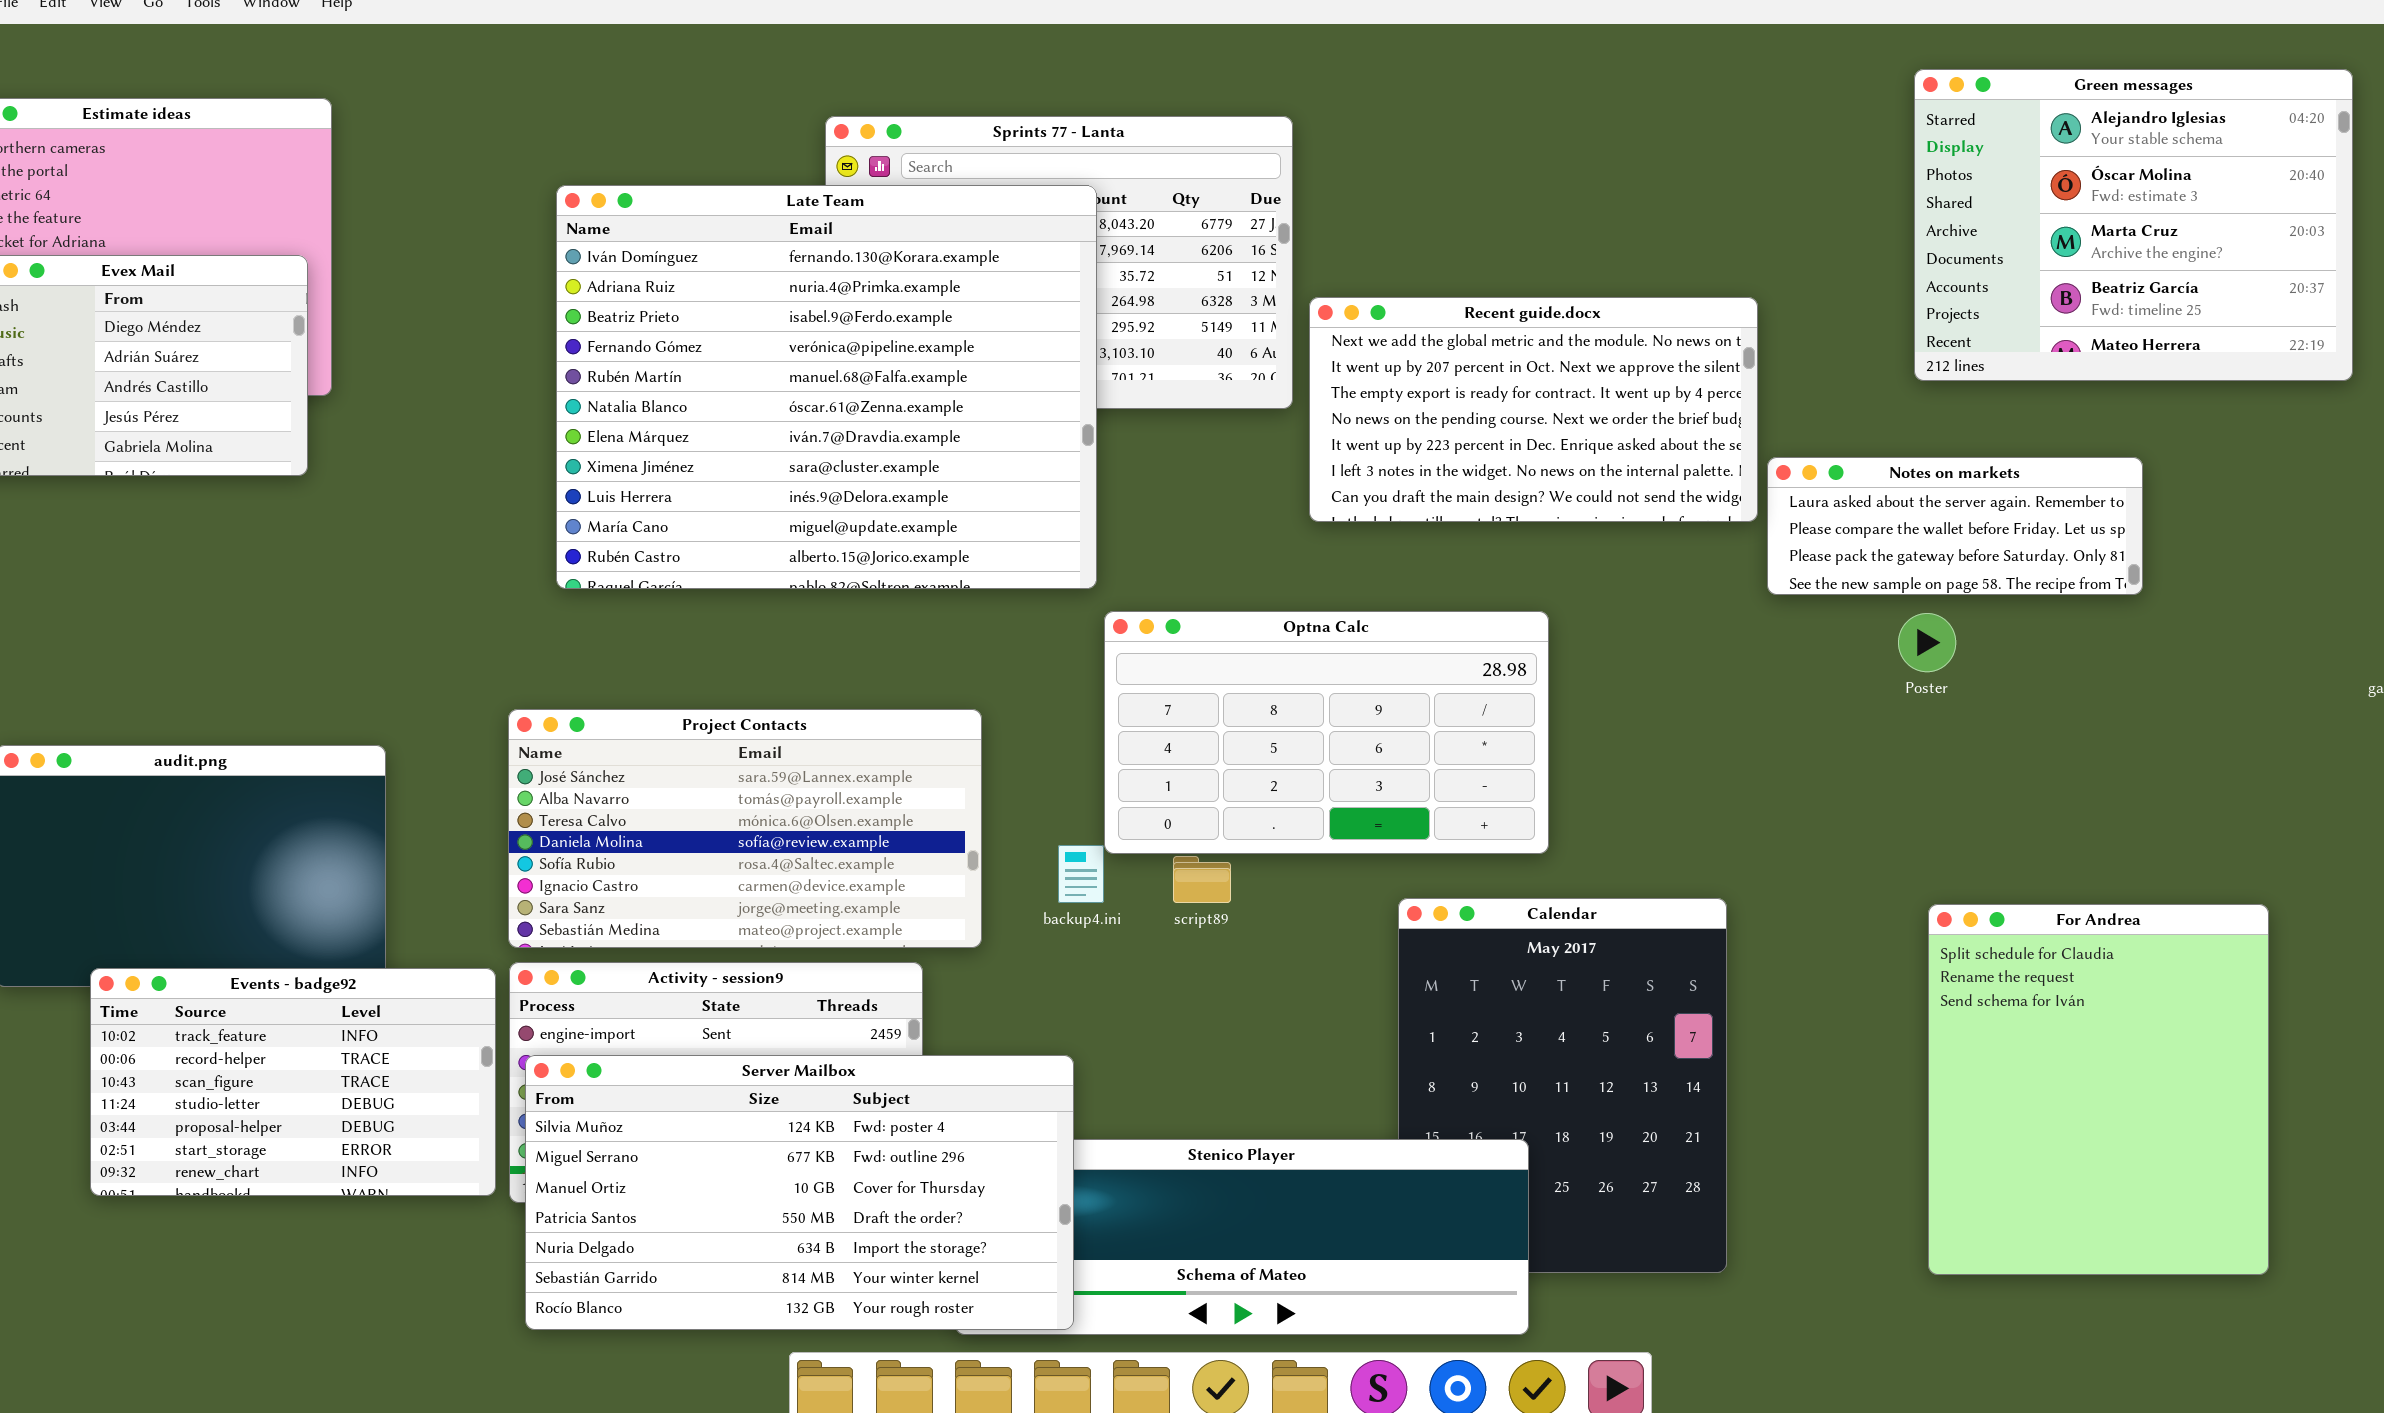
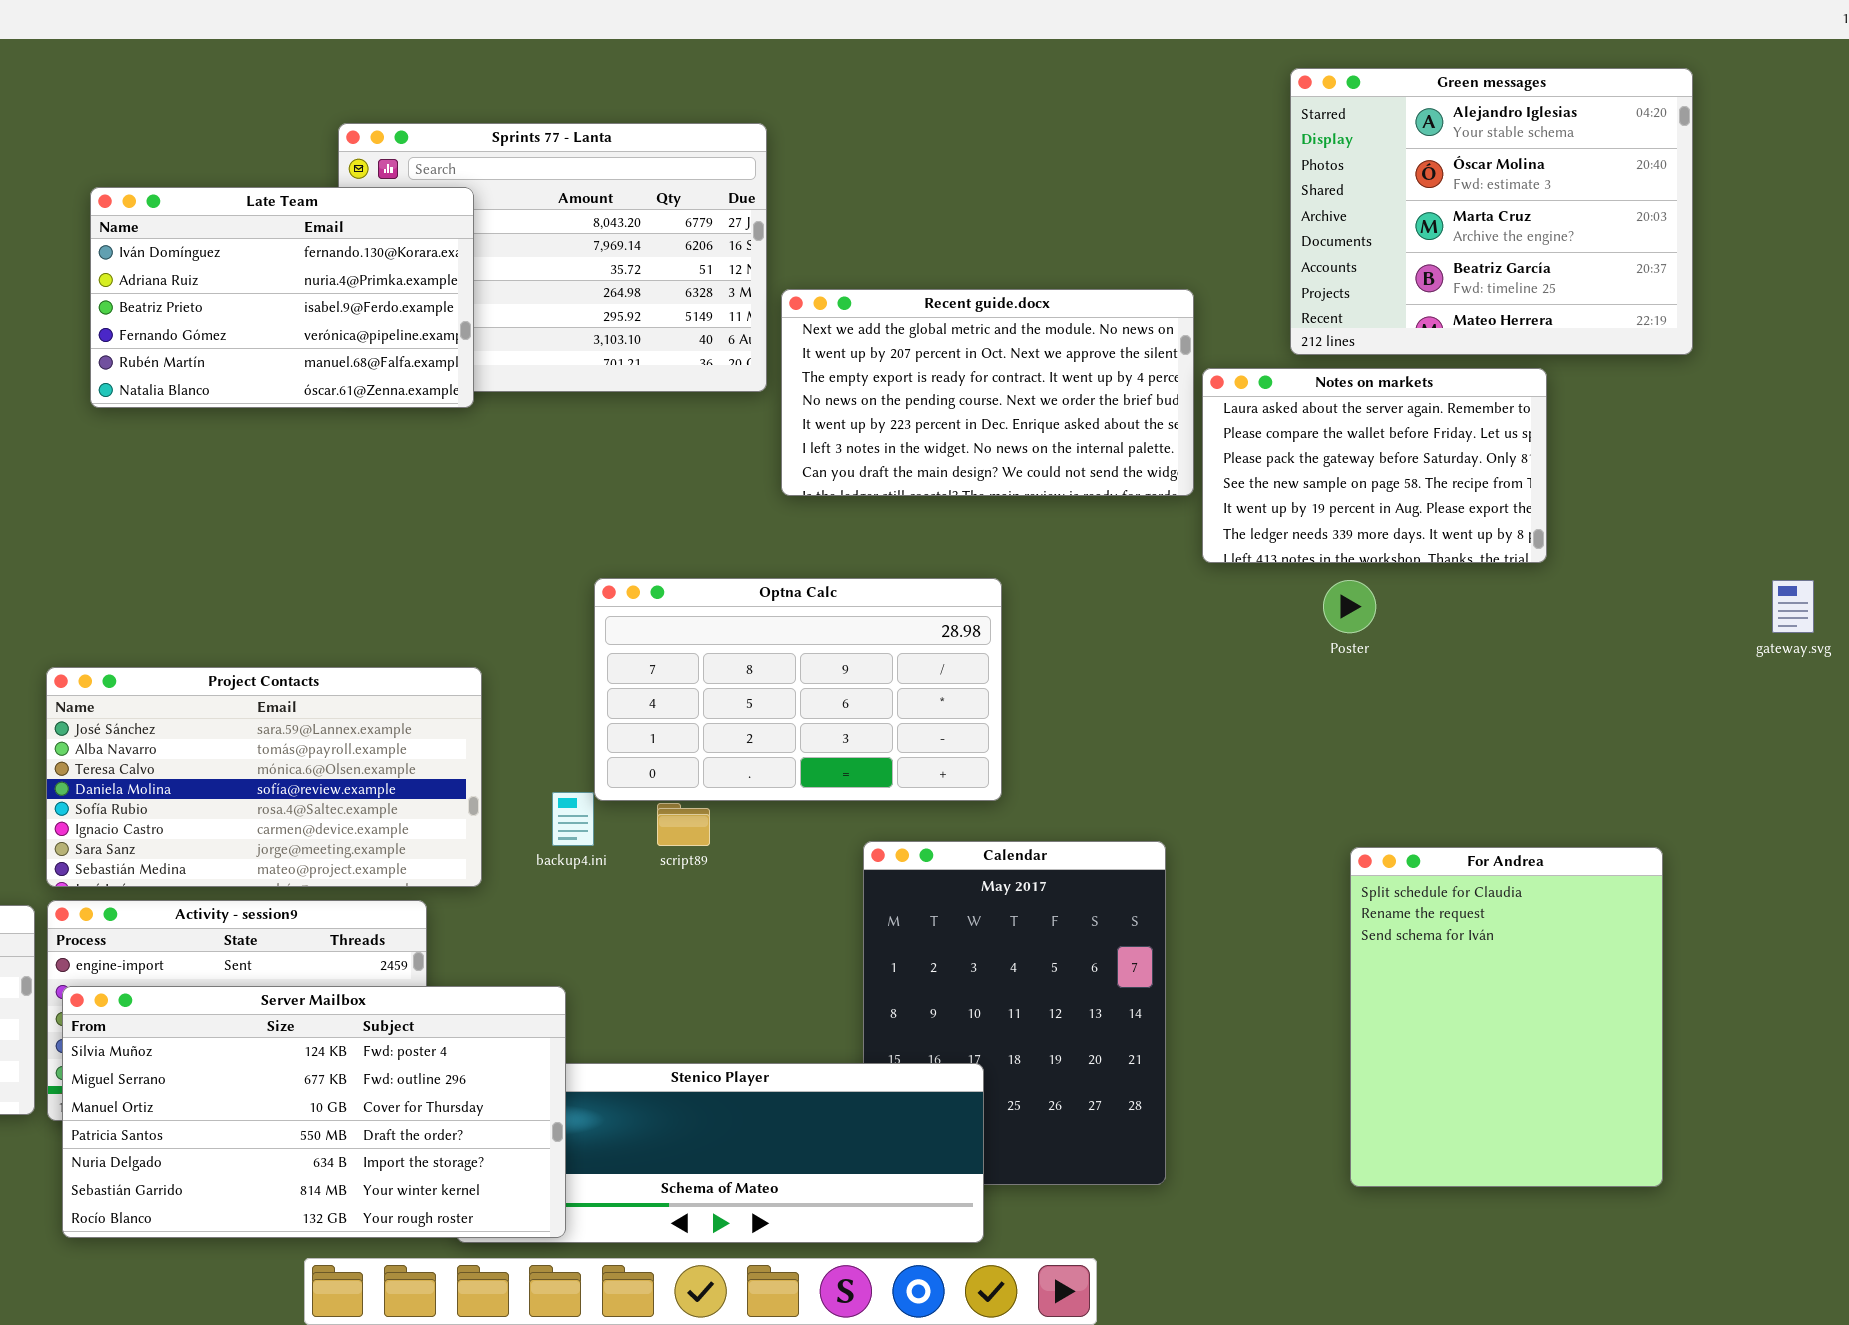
Green messages: [1914,69,2353,381] -> [1290,68,1693,355], moved
Late Team: [556,185,1097,589] -> [90,187,474,408], resized
Notes on markets: [1767,457,2143,595] -> [1202,368,1547,563], resized

